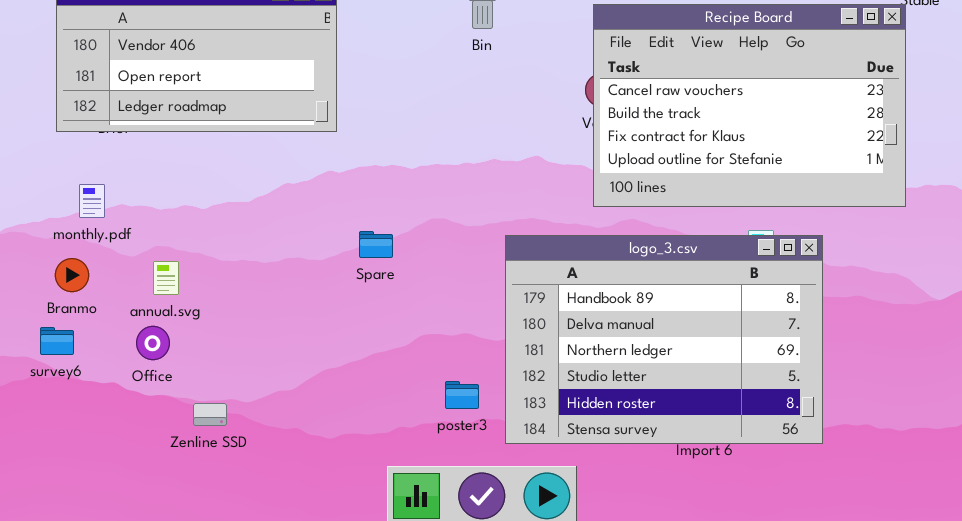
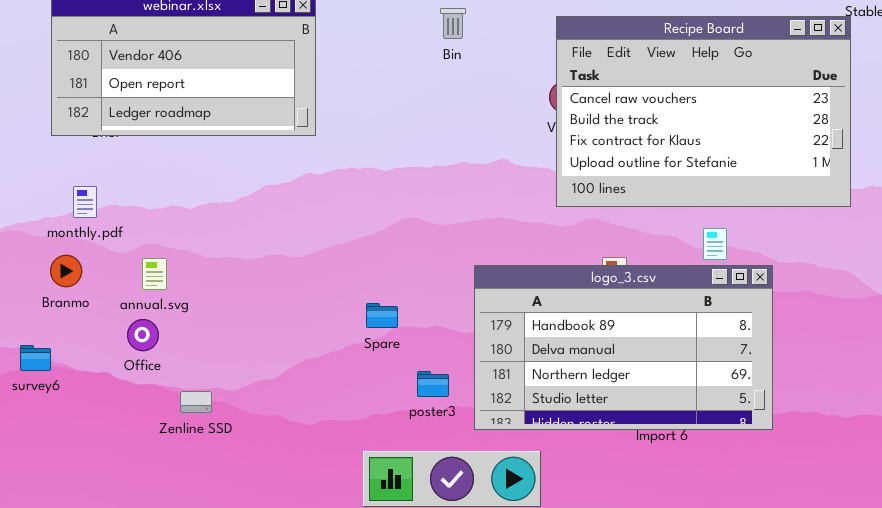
Spare: [359,231,393,258] -> [366,303,398,328], moved
logo_3.csv: [505,235,823,444] -> [474,265,773,430], resized
survey6: [40,327,74,355] -> [20,345,51,371], moved

